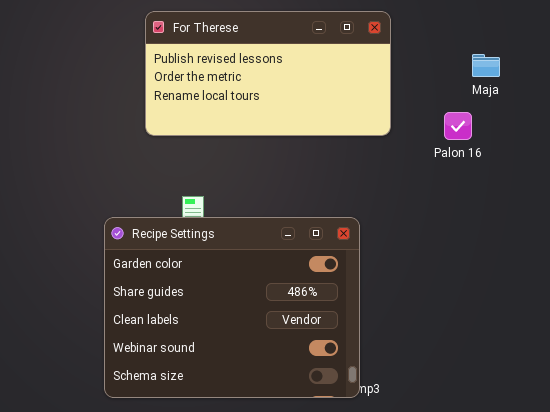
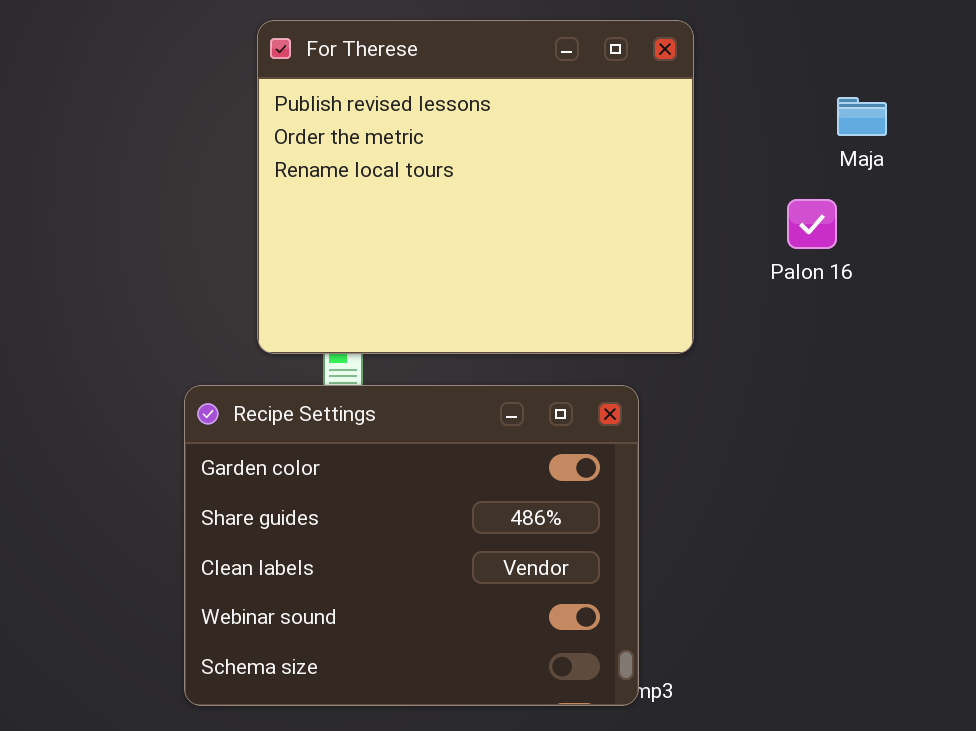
For Therese: [145,11,391,136] -> [257,20,694,354], resized

